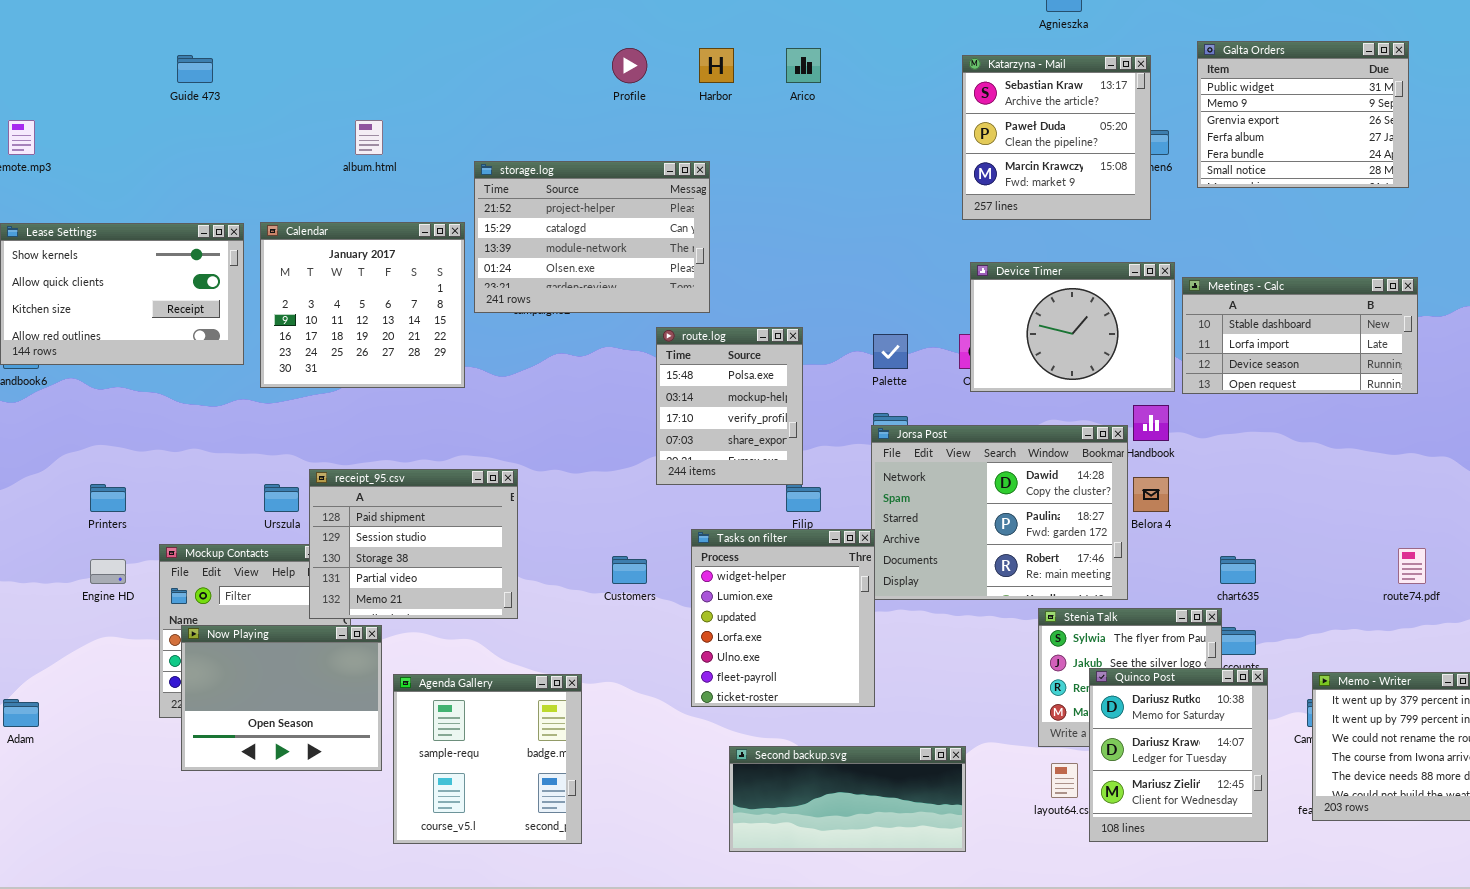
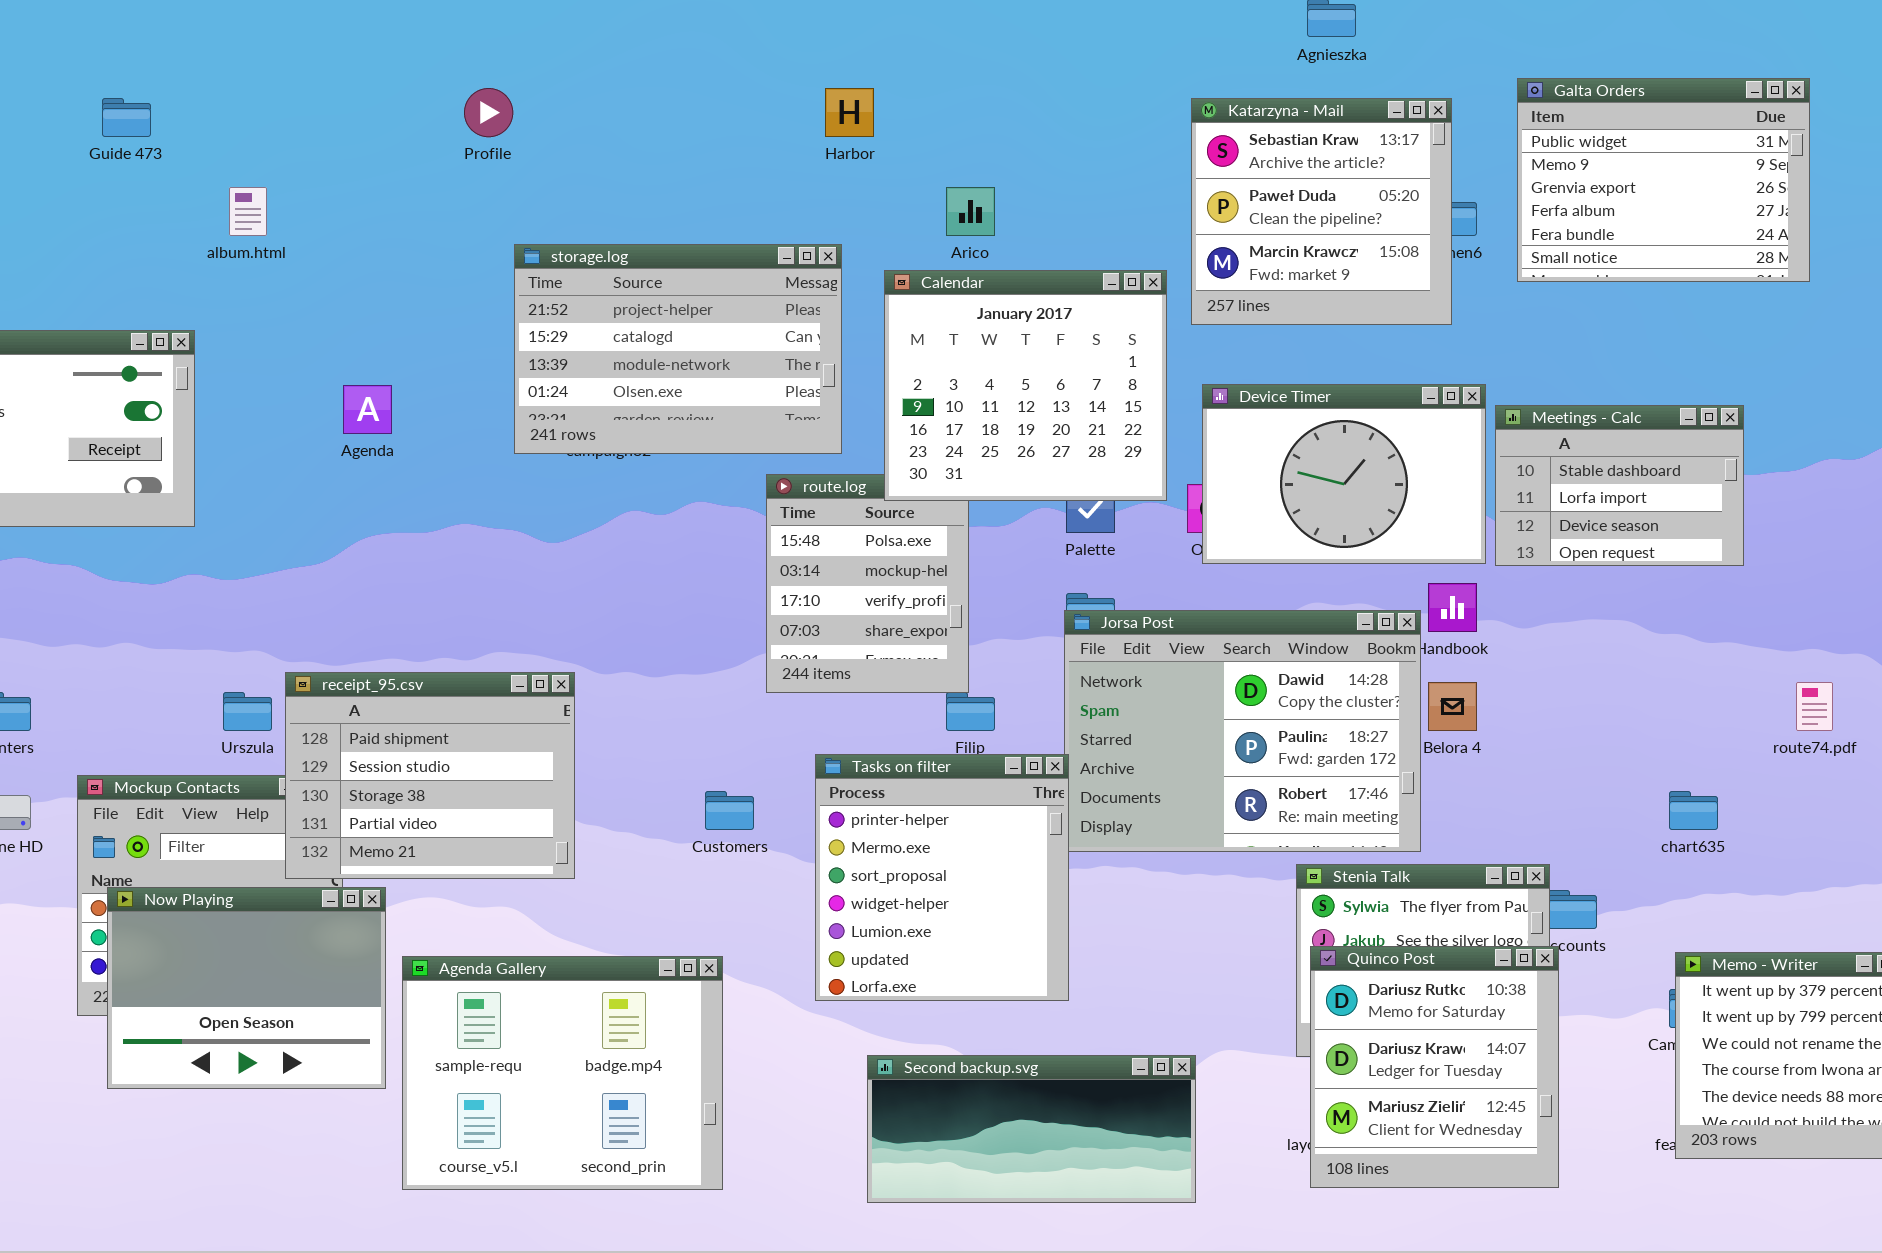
Profile: [612,48,647,83] -> [464,88,513,137], moved
Arico: [786,48,821,83] -> [946,187,995,236], moved
album.html: [355,120,383,155] -> [229,187,267,236], moved
Calendar: [260,222,465,388] -> [884,270,1167,501], moved
Meetings - Calc: [1182,277,1418,394] -> [1495,405,1744,566], resized
Tasks on filter: [691,529,875,707] -> [815,754,1069,1001], scrolled up 3 rows
route74.pdf: [1398,548,1426,584] -> [1796,682,1833,731], moved
chart635: [1220,556,1256,584] -> [1669,791,1718,830], moved
Quinco Post: [1089,668,1268,842] -> [1310,946,1559,1188], moved
Agenda Gallery: [393,674,582,844] -> [402,956,723,1190], resized

